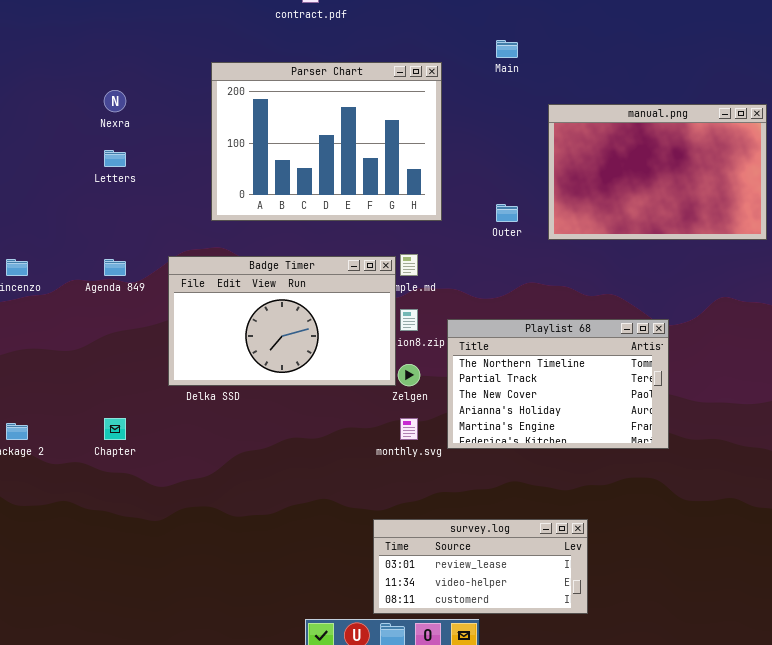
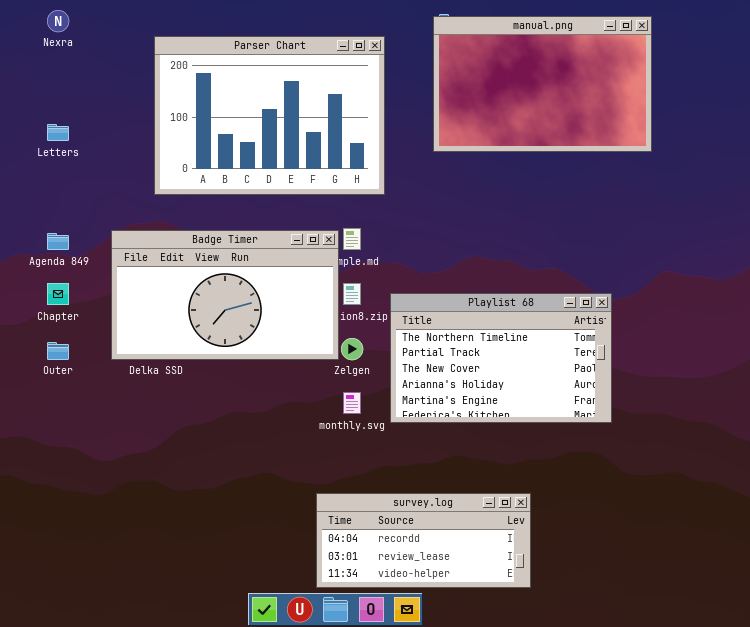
Nexra: [104,90,126,112] -> [47,10,69,32], moved
manual.png: [548,104,767,240] -> [433,16,652,152], moved
Outer: [496,204,518,222] -> [47,342,69,360], moved
Chapter: [104,418,126,440] -> [47,283,69,305], moved
survey.log: [373,519,588,614] -> [316,493,531,588], scrolled up 1 row

